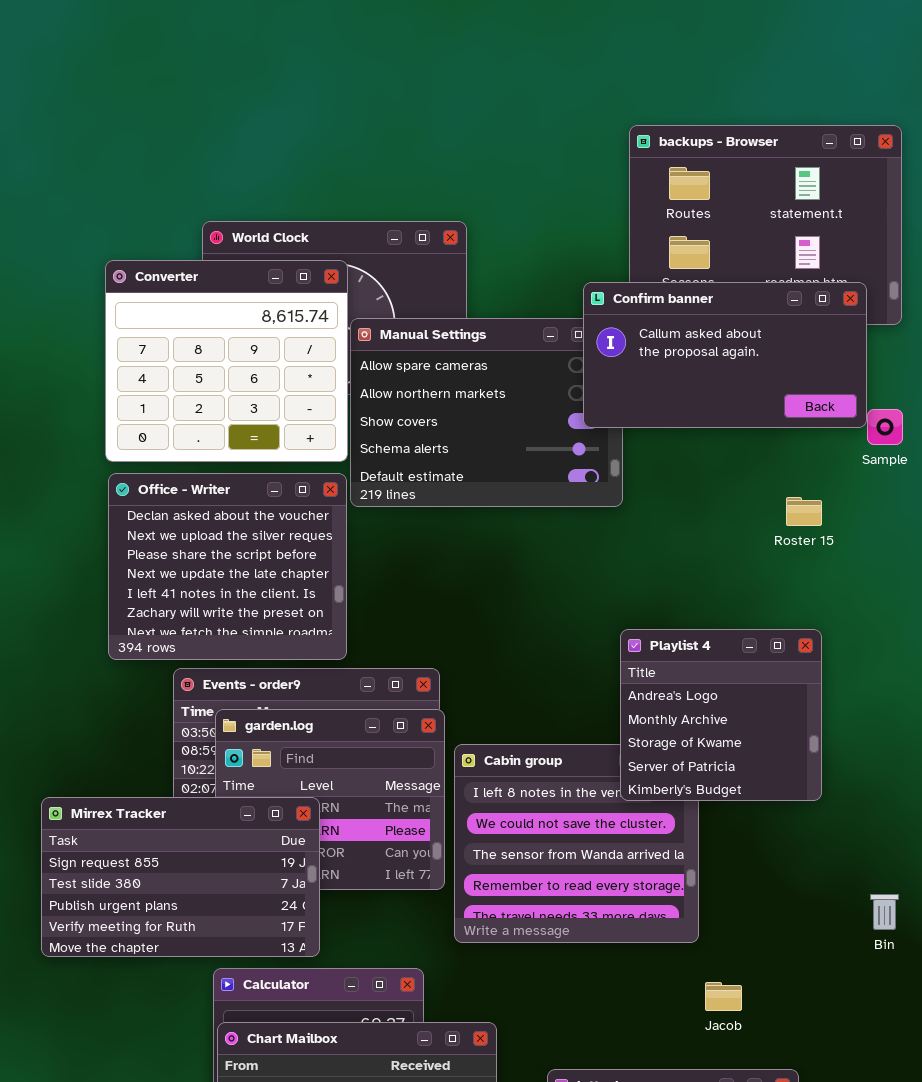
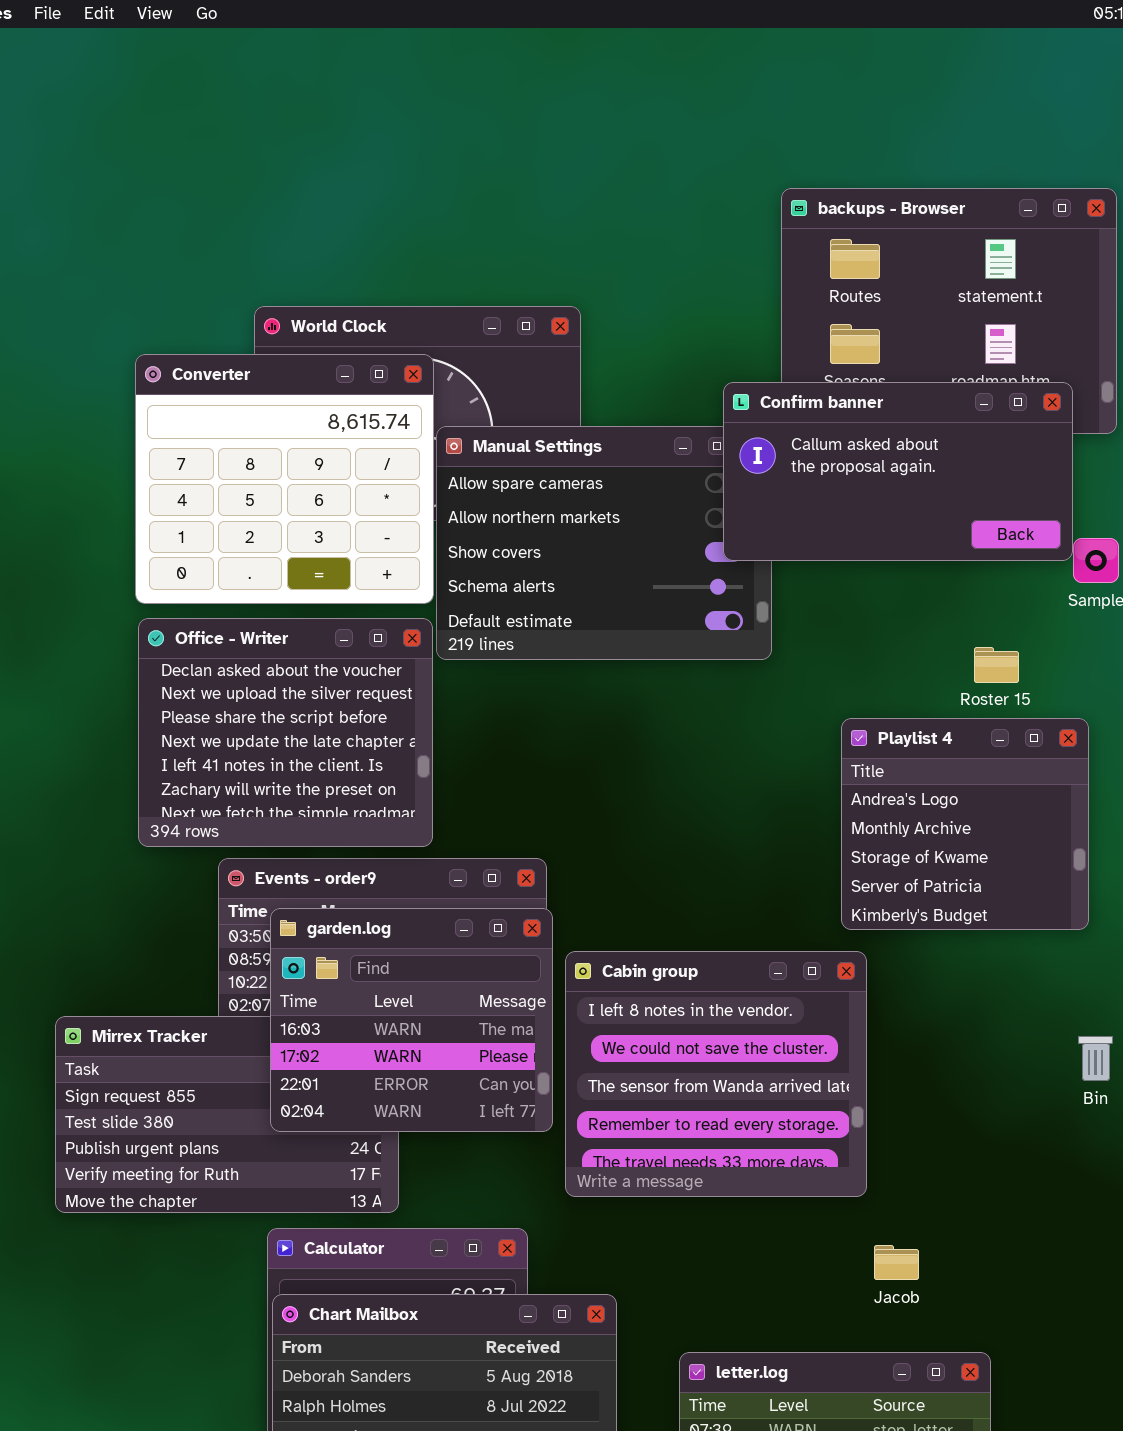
Playlist 4: [620,629,822,801] -> [841,718,1089,930], moved
garden.log: [215,709,445,890] -> [270,908,553,1132], raised
Bin: [870,894,899,930] -> [1078,1036,1113,1081], moved

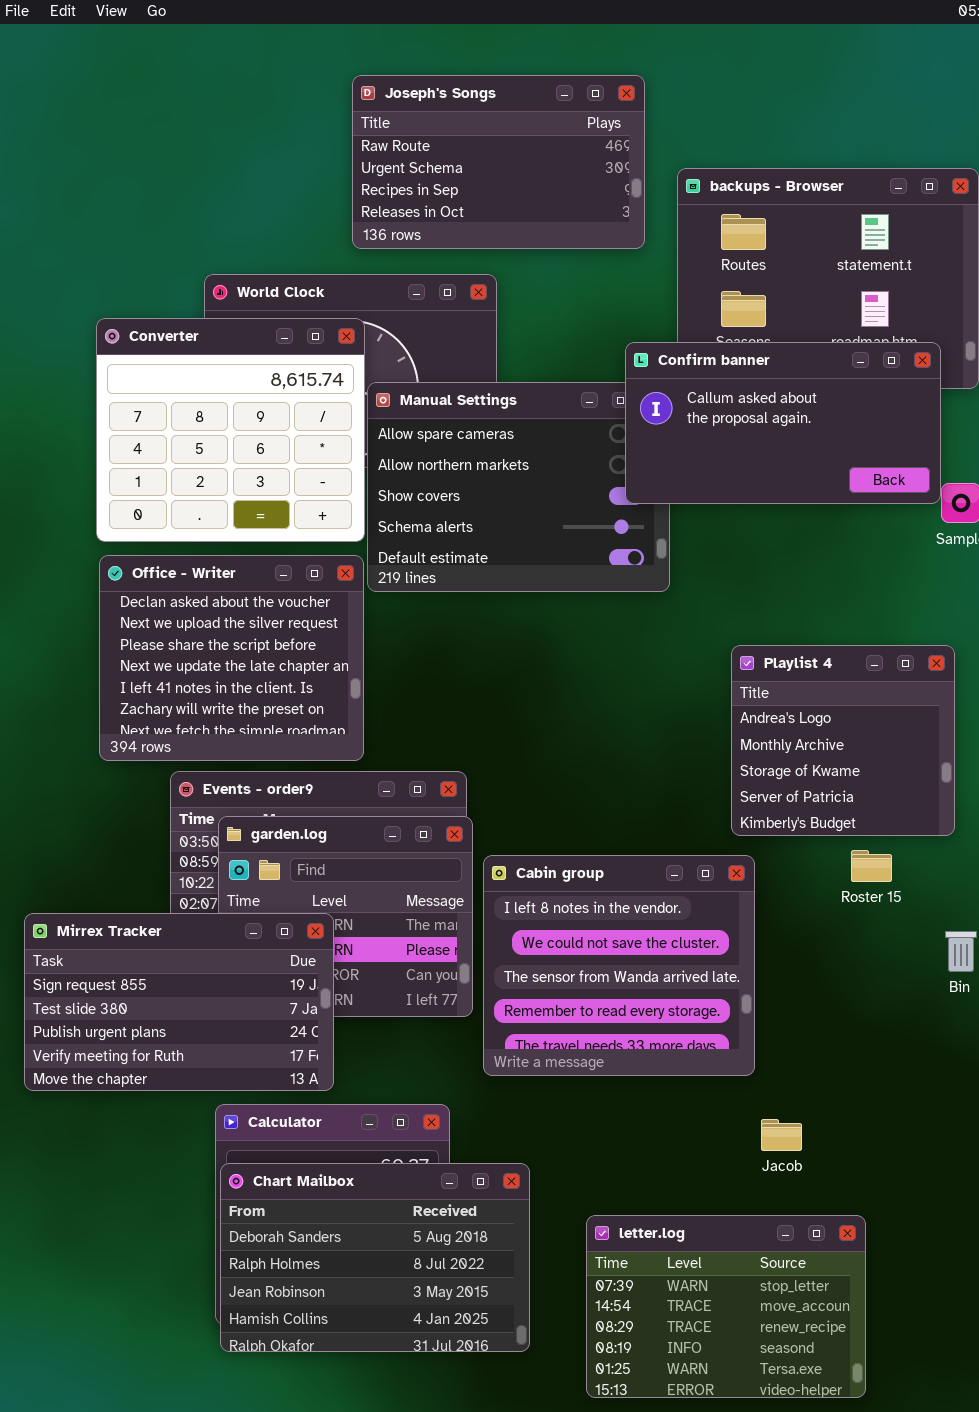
Joseph's Songs: none -> [352,75,645,249], opened
Roster 15: [974,647,1019,683] -> [851,850,892,882], moved
Mirrex Tracker: [55,1016,399,1213] -> [24,913,334,1091], raised

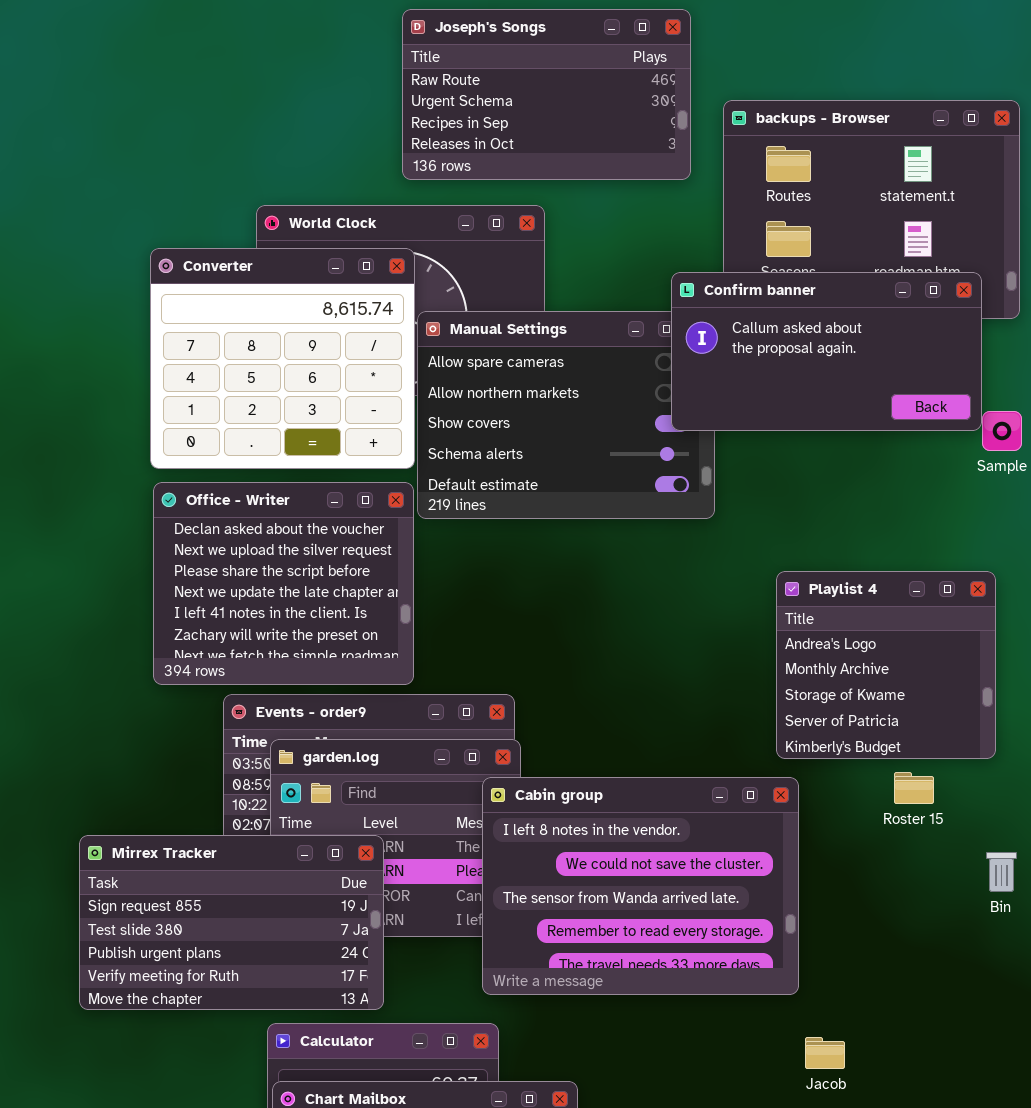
Cabin group: [483,855,755,1076] -> [482,777,799,995], resized

